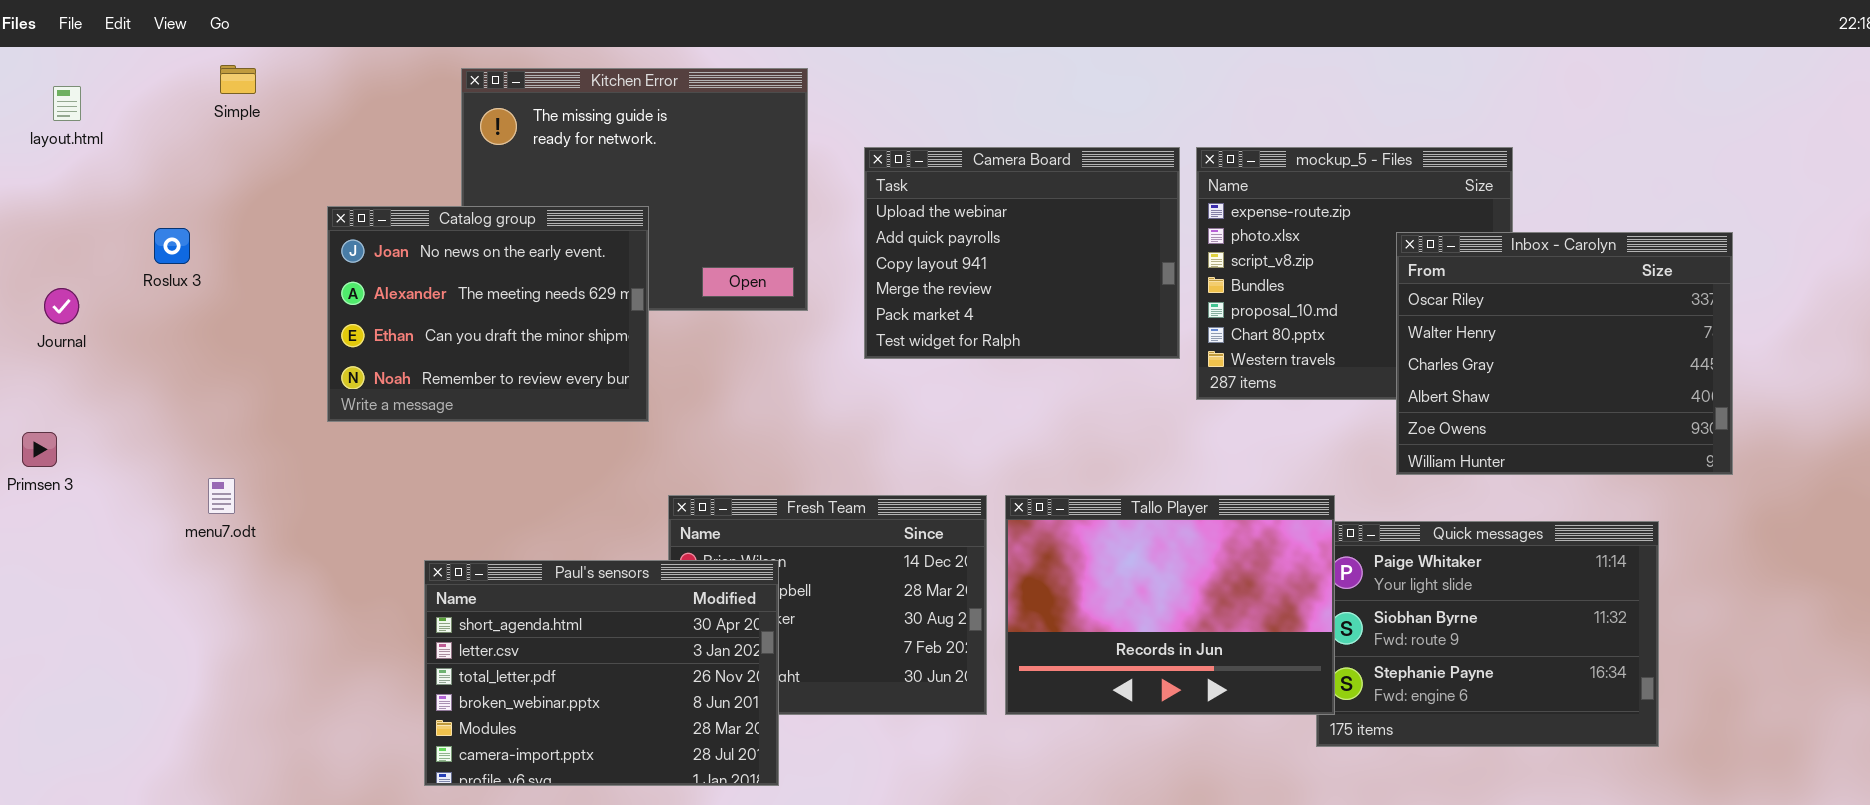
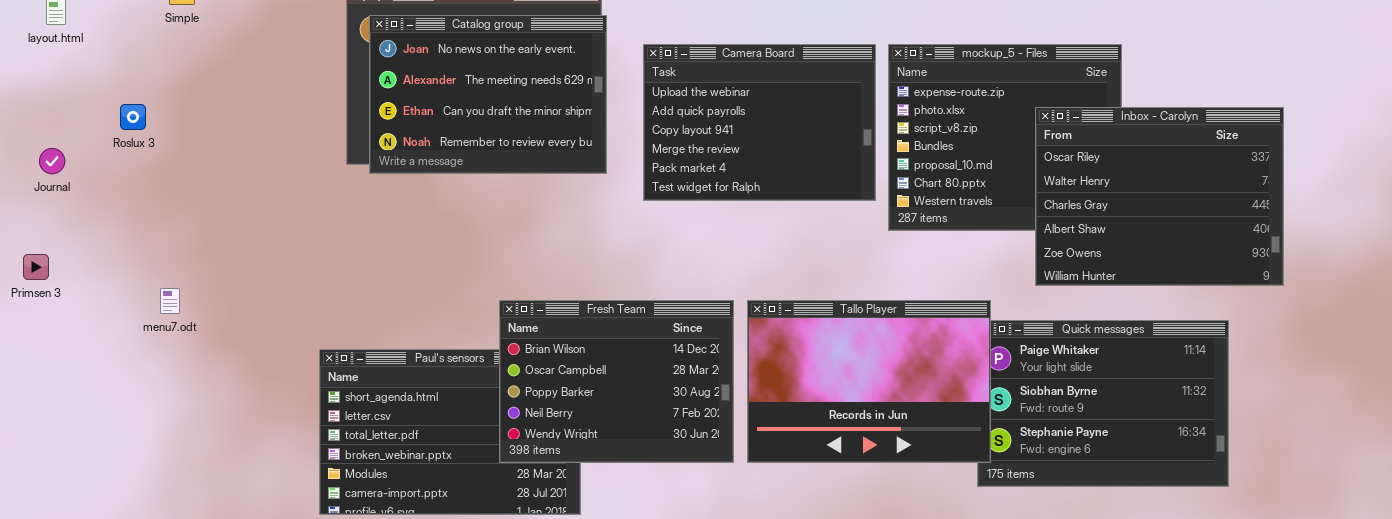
Catalog group: [327,206,649,422] -> [369,15,607,174], moved
Fresh Team: [668,495,987,715] -> [499,300,734,463], raised

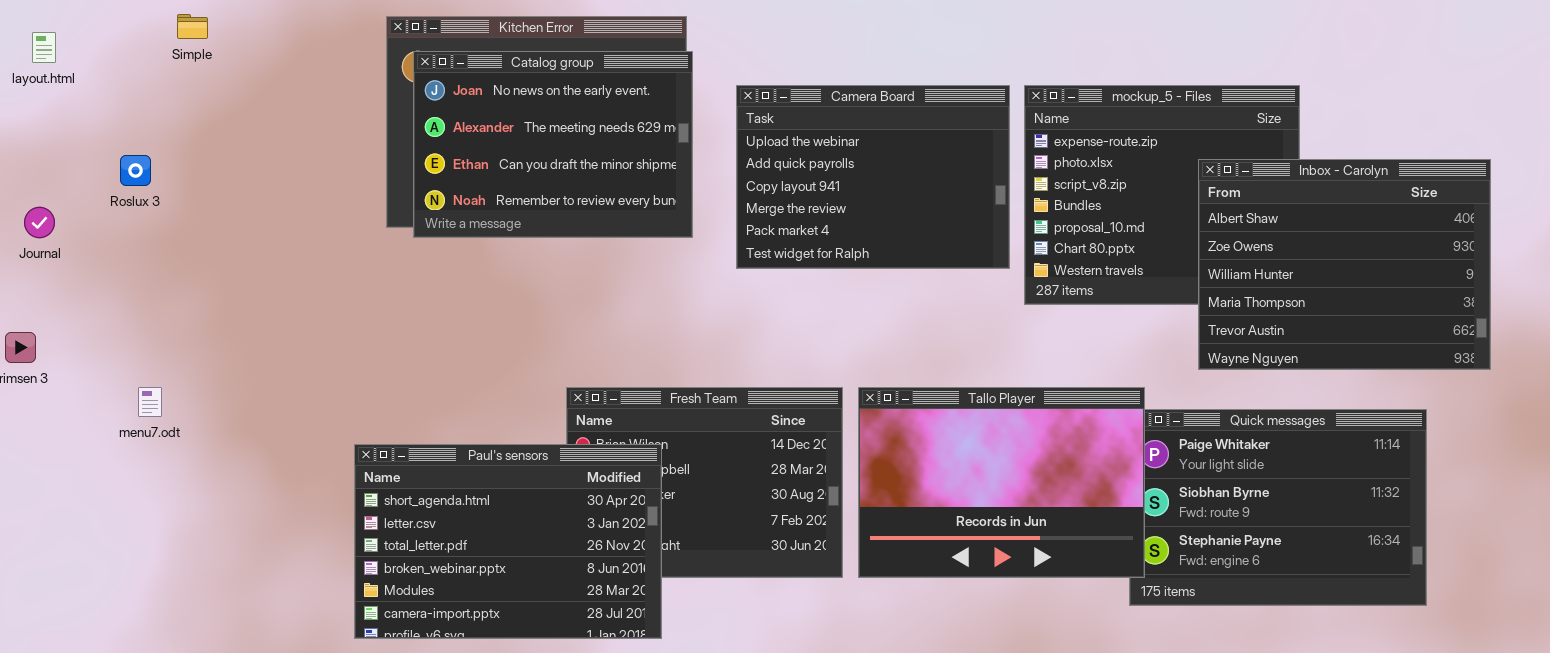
Inbox - Carolyn: [1035,107,1284,286] -> [1198,159,1491,370], scrolled down 3 rows
menu7.odt: [160,288,180,314] -> [138,387,162,417], moved
Paul's sensors: [319,349,581,515] -> [354,444,662,639], raised

